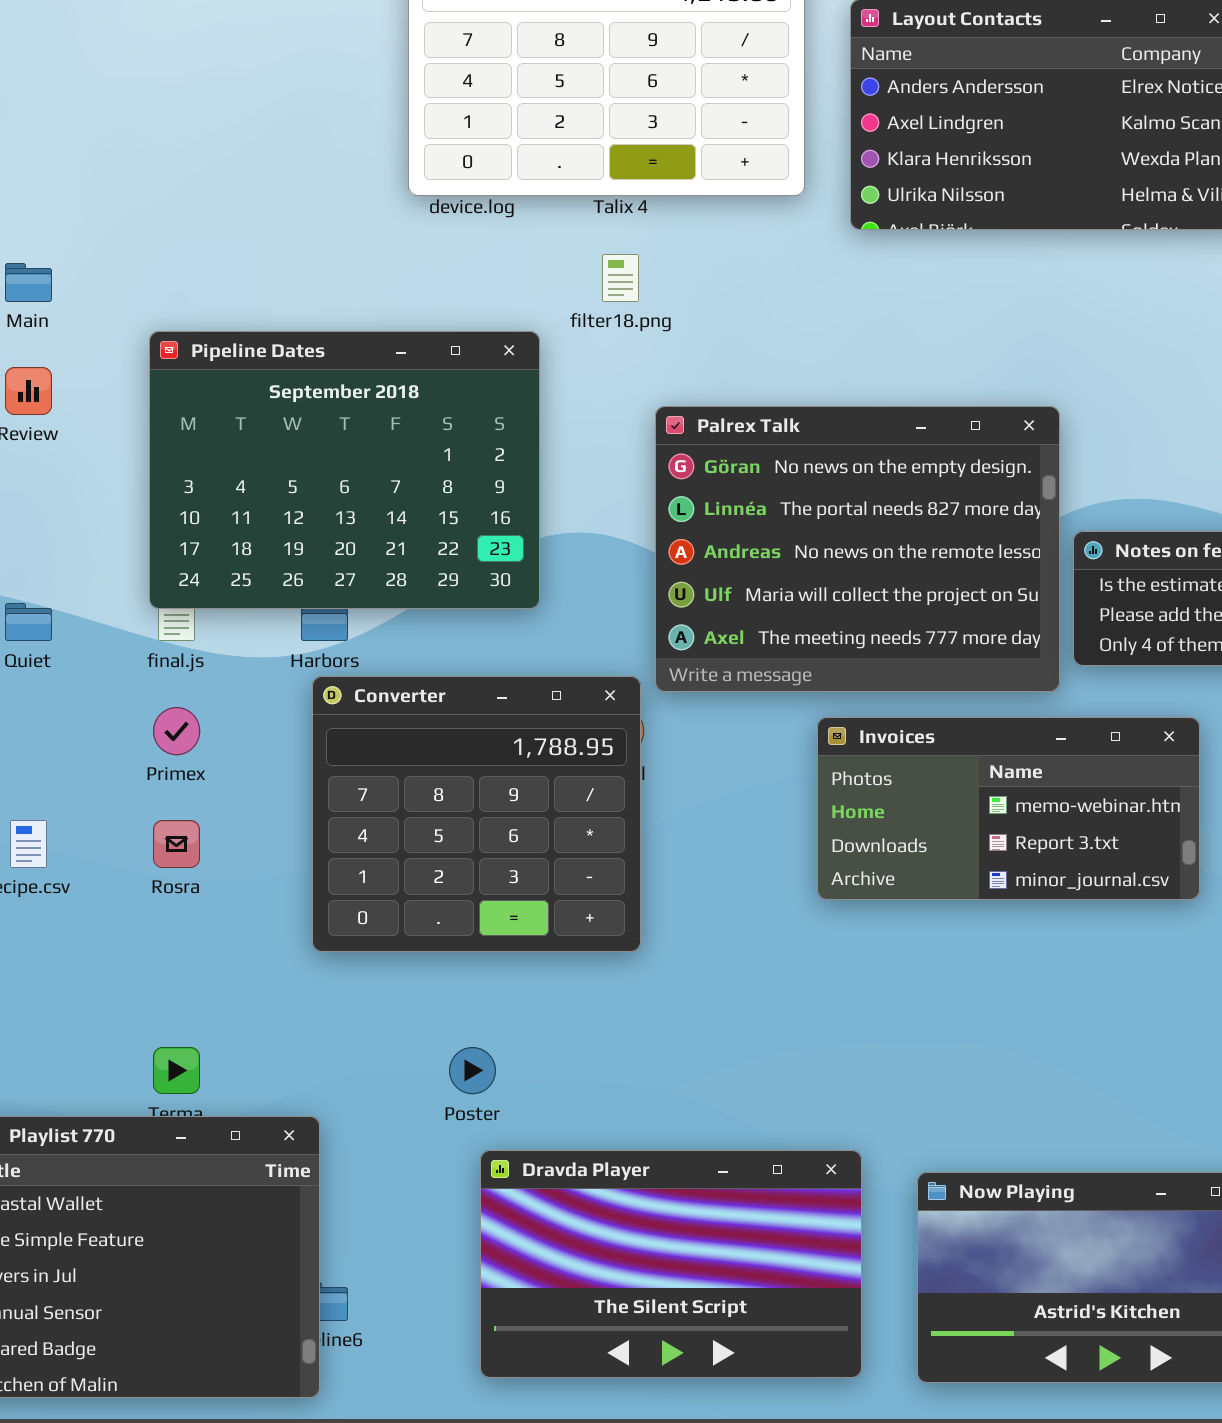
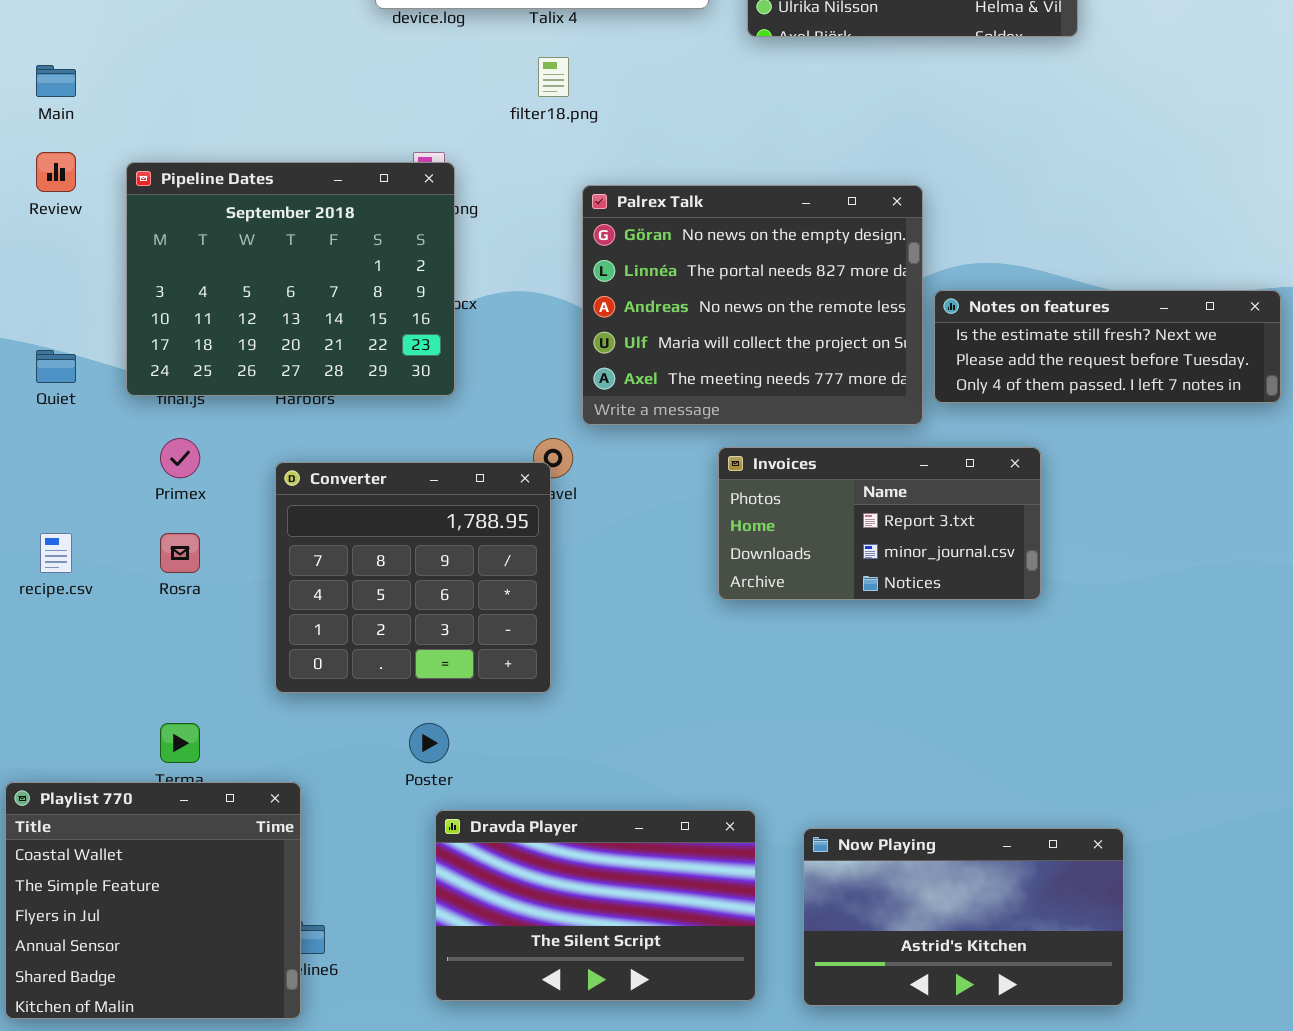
Pipeline Dates: [149,331,540,609] -> [126,162,455,396], moved
Converter: [312,676,641,952] -> [275,462,551,693], moved
Invoices: [817,717,1200,900] -> [718,447,1041,600], scrolled down 1 row

